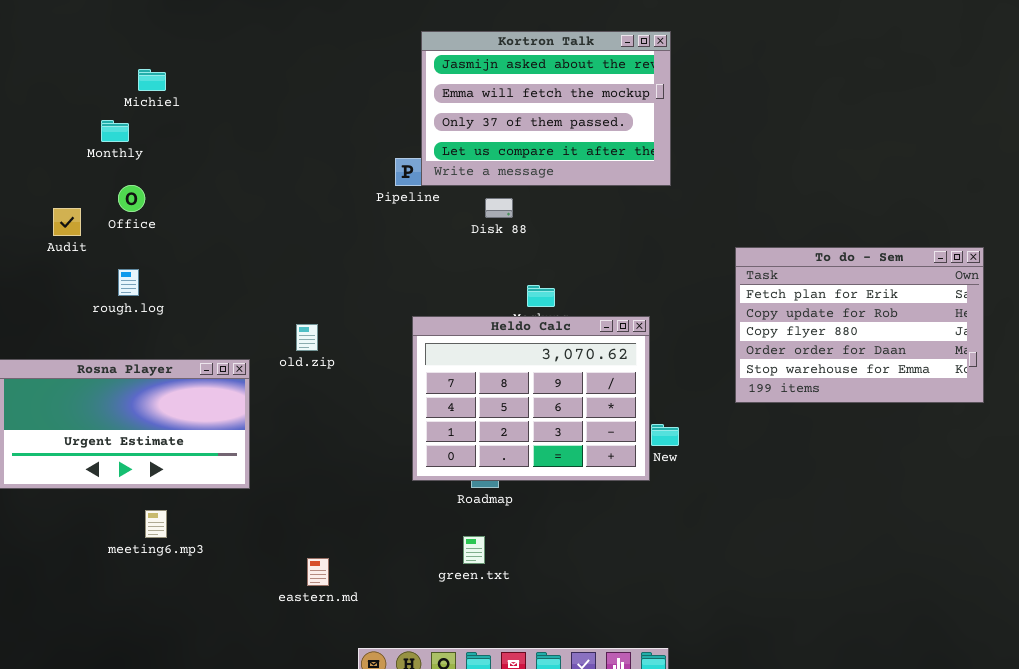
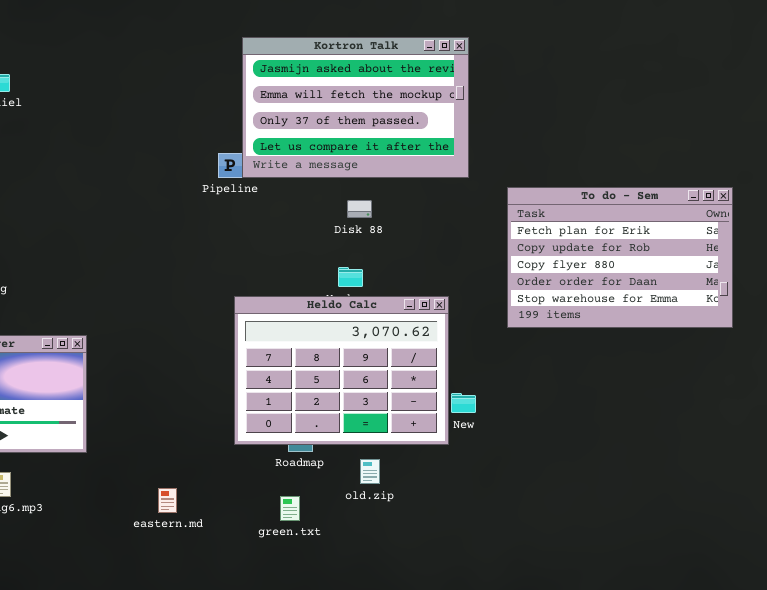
Disk 88: [485,198,513,218] -> [347,200,372,218], moved
To do - Sem: [735,247,984,403] -> [507,187,733,328], moved
old.zip: [296,324,318,351] -> [360,459,380,484], moved
eastern.md: [307,558,329,586] -> [158,488,177,513], moved

